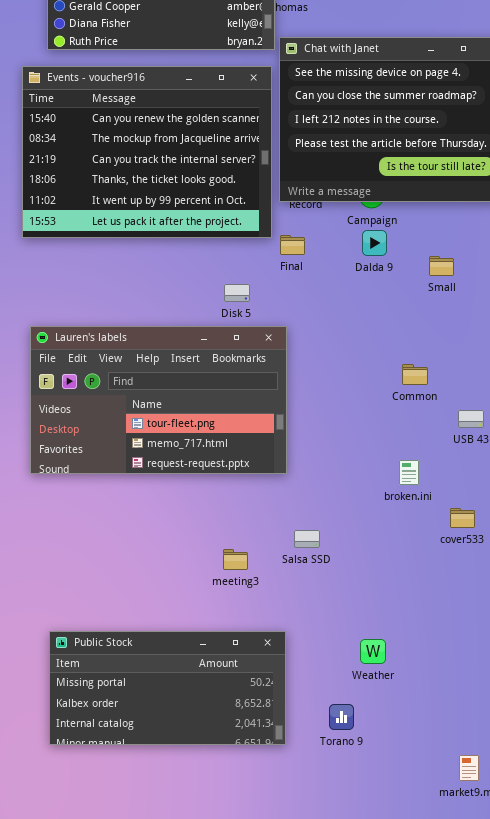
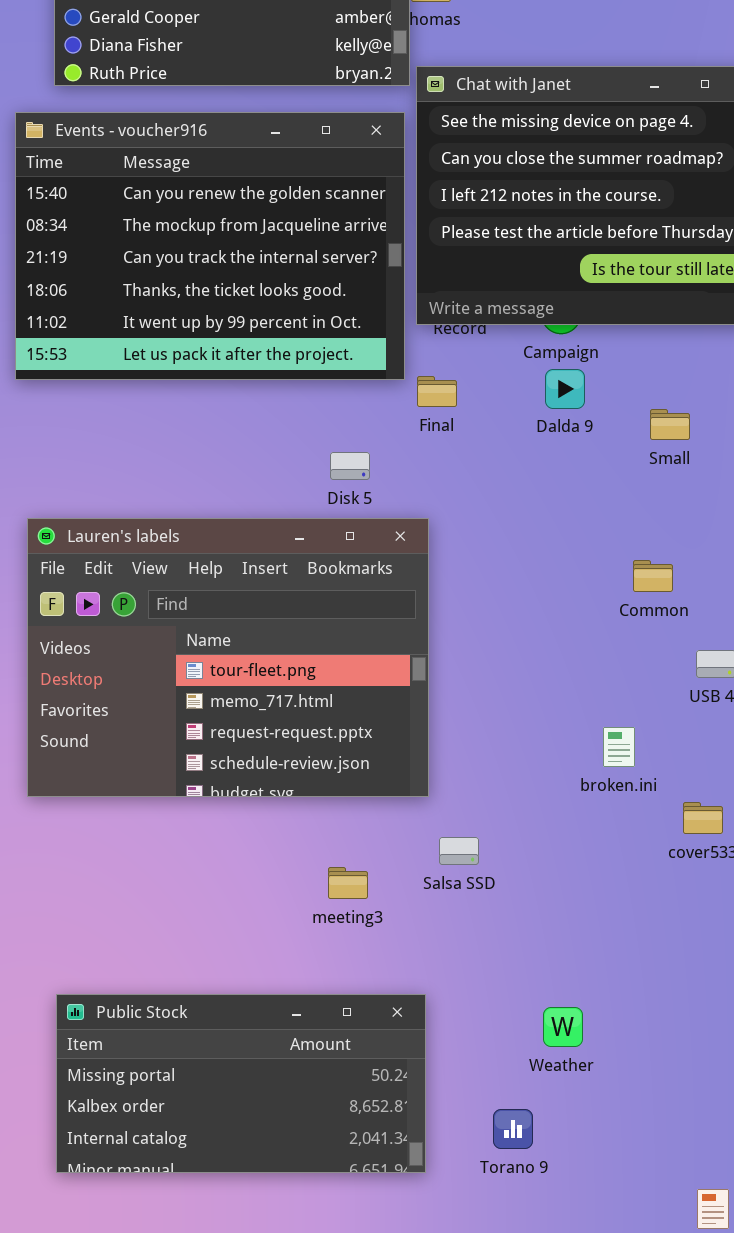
Lauren's labels: [30,326,287,474] -> [27,518,429,797], resized
Common: [402,364,428,385] -> [633,560,673,592], moved

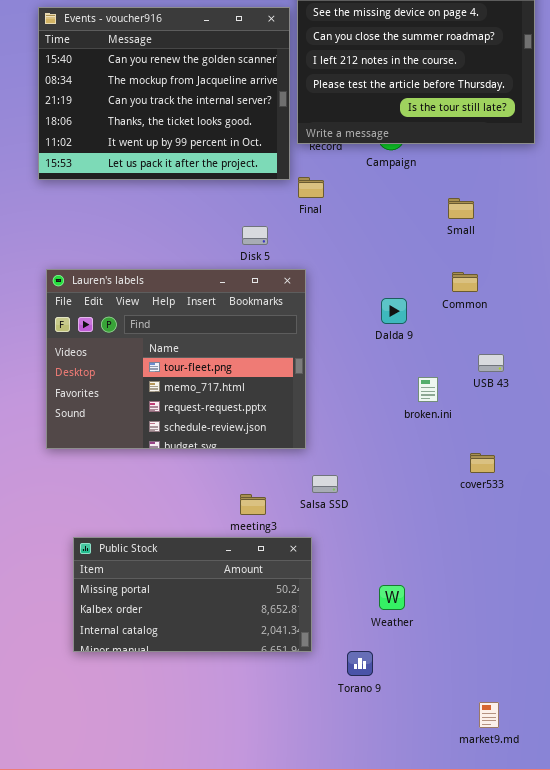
Dalda 9: [545,369,585,409] -> [381,298,407,324], moved
Common: [633,560,673,592] -> [452,272,478,292], moved
broken.ini: [603,727,635,767] -> [418,377,438,402], moved
Public Stock: [56,994,426,1173] -> [73,537,312,652], moved

